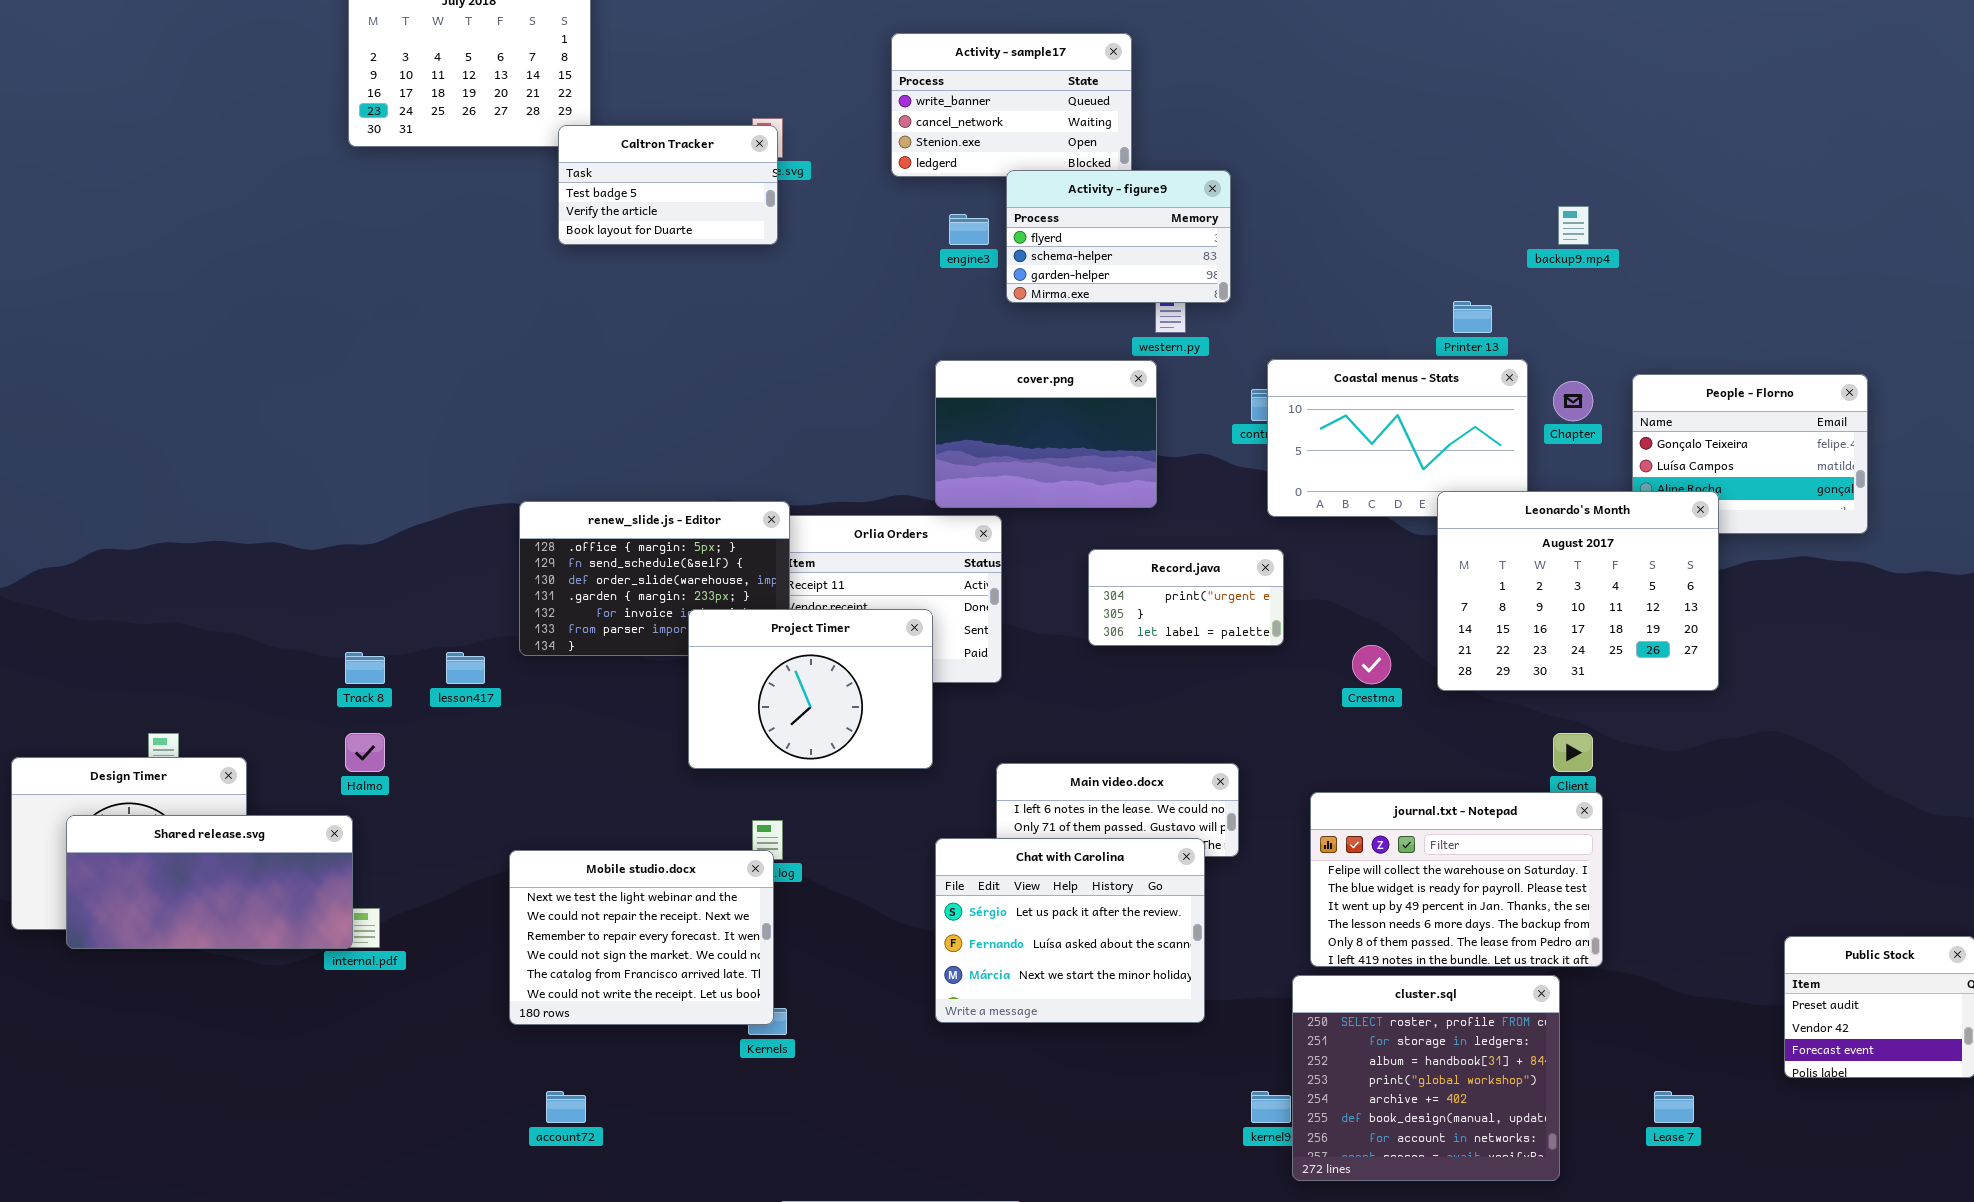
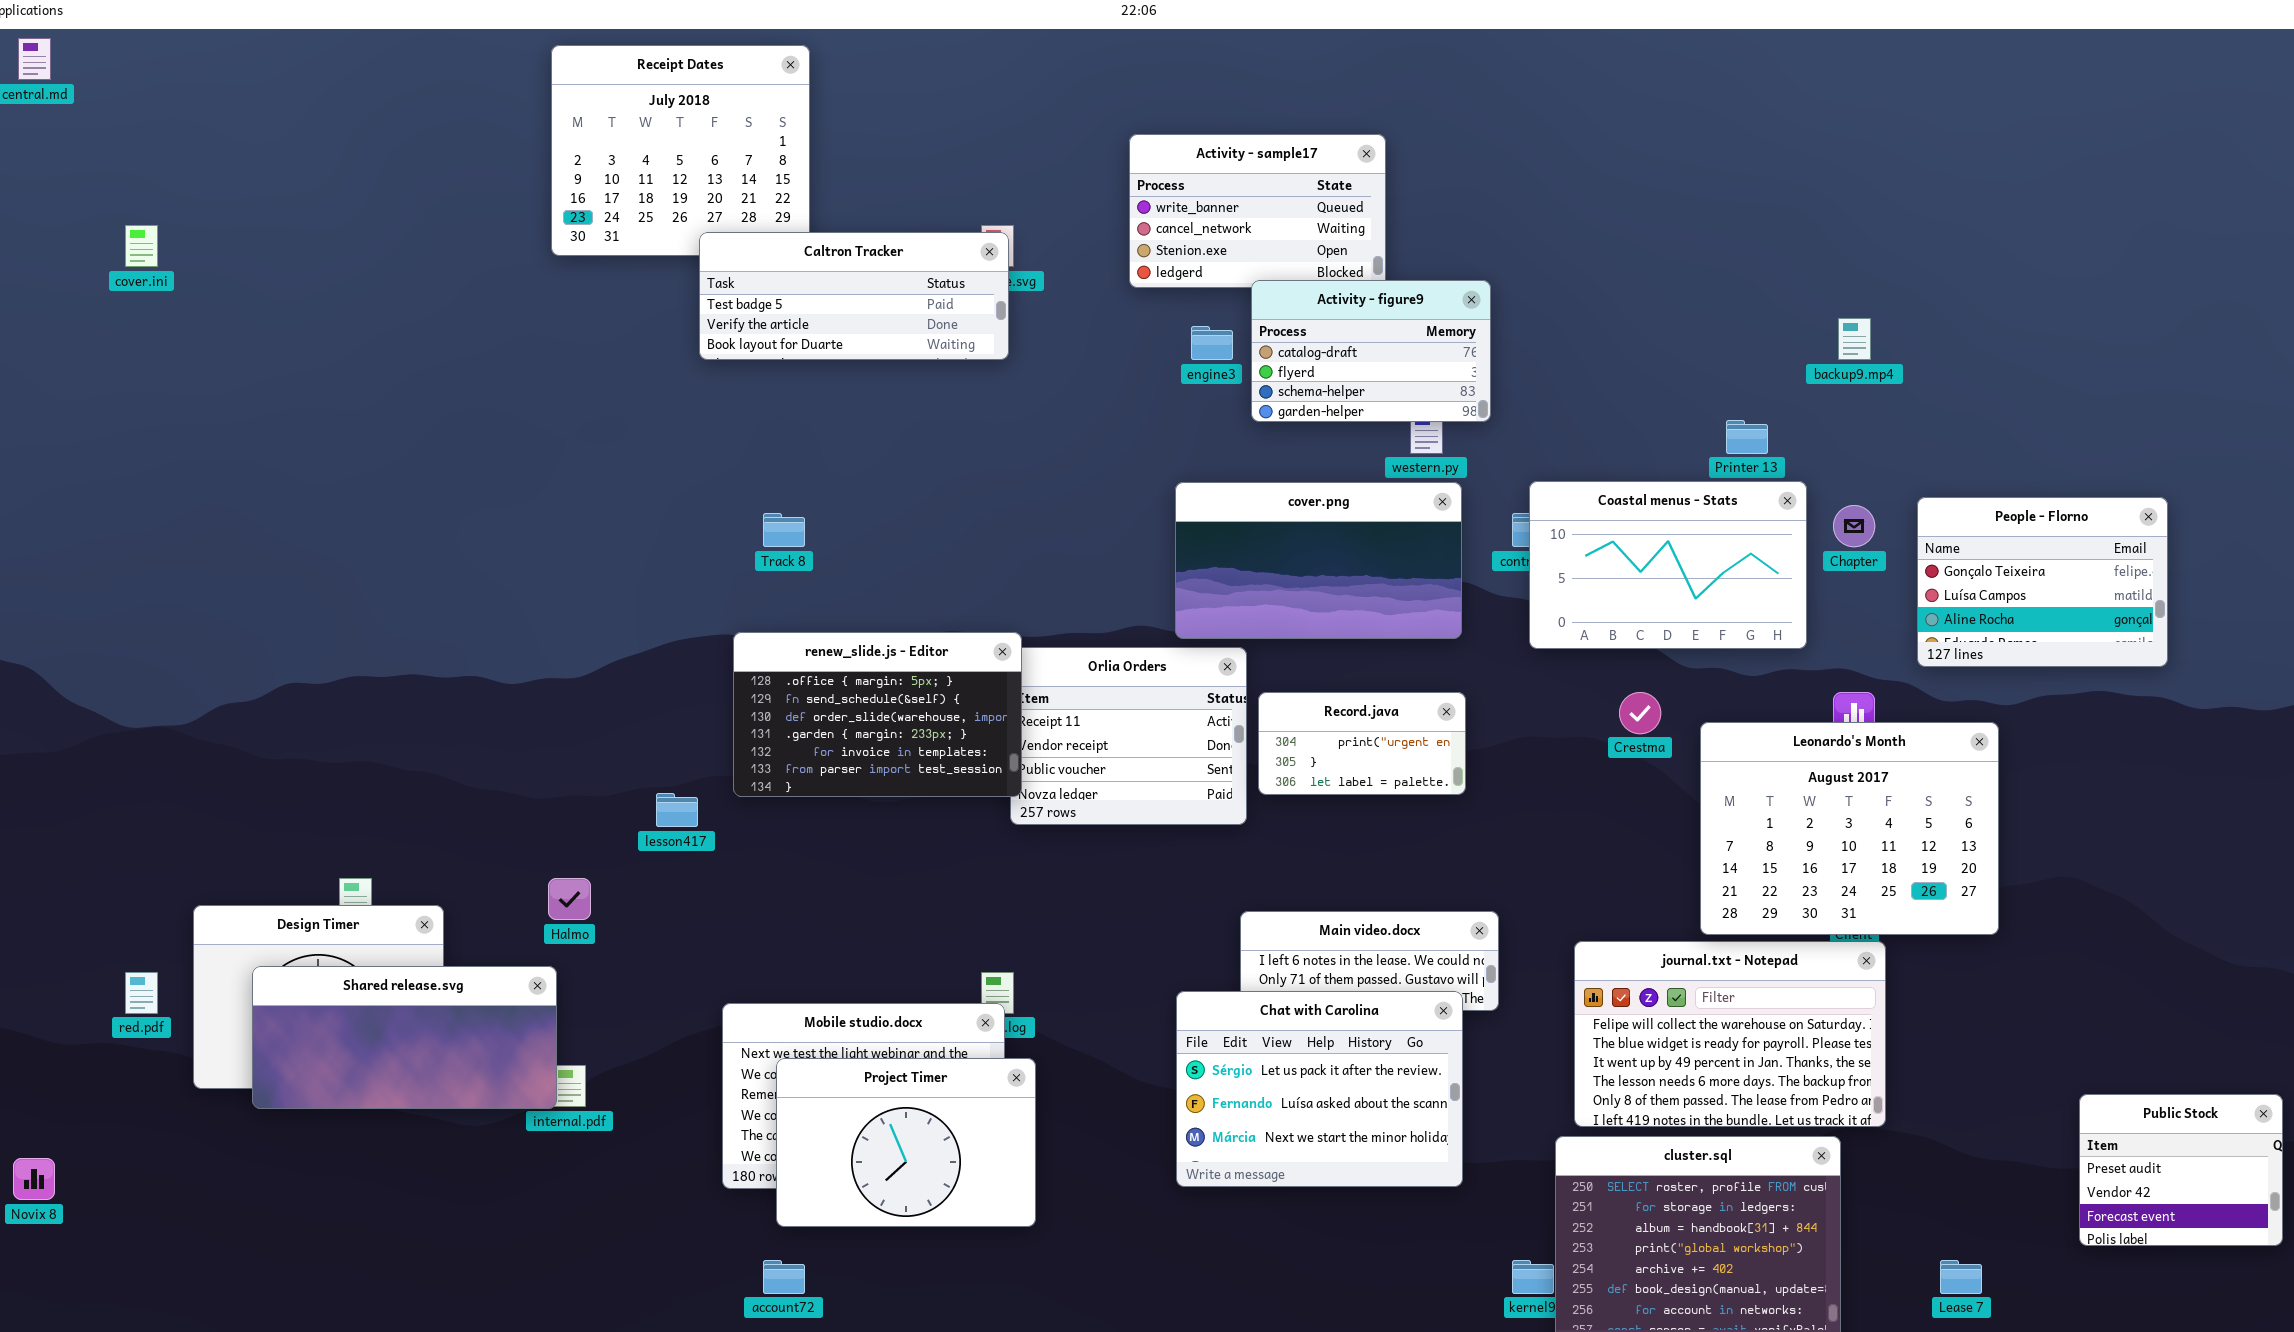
Caltron Tracker: [558,125,778,245] -> [699,232,1009,360], resized
Activity - figure9: [1006,170,1231,303] -> [1251,280,1491,422], scrolled up 1 row
cover.png: [935,360,1157,508] -> [1175,482,1462,639], resized
Leonardo's Month: [1437,491,1719,691] -> [1700,722,1999,935], moved
Record.java: [1088,549,1284,646] -> [1258,692,1466,795], moved
Project Timer: [688,609,933,769] -> [776,1058,1036,1227], moved
Crestma: [1352,645,1391,684] -> [1619,692,1661,734], moved
Track 8: [345,652,385,684] -> [763,513,805,547], moved

